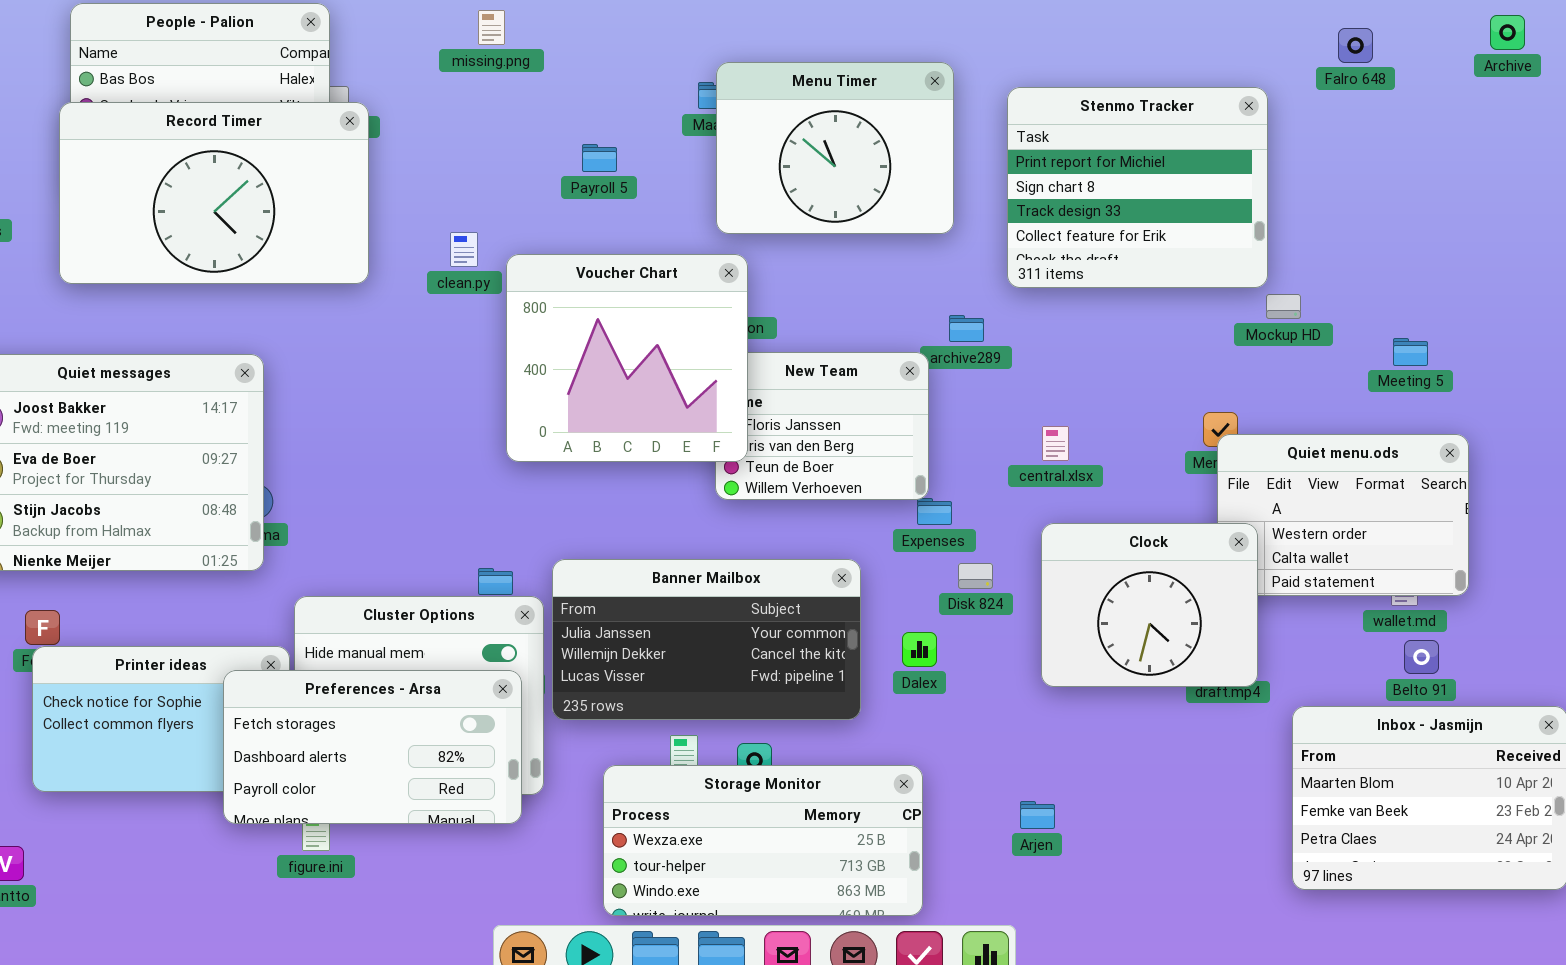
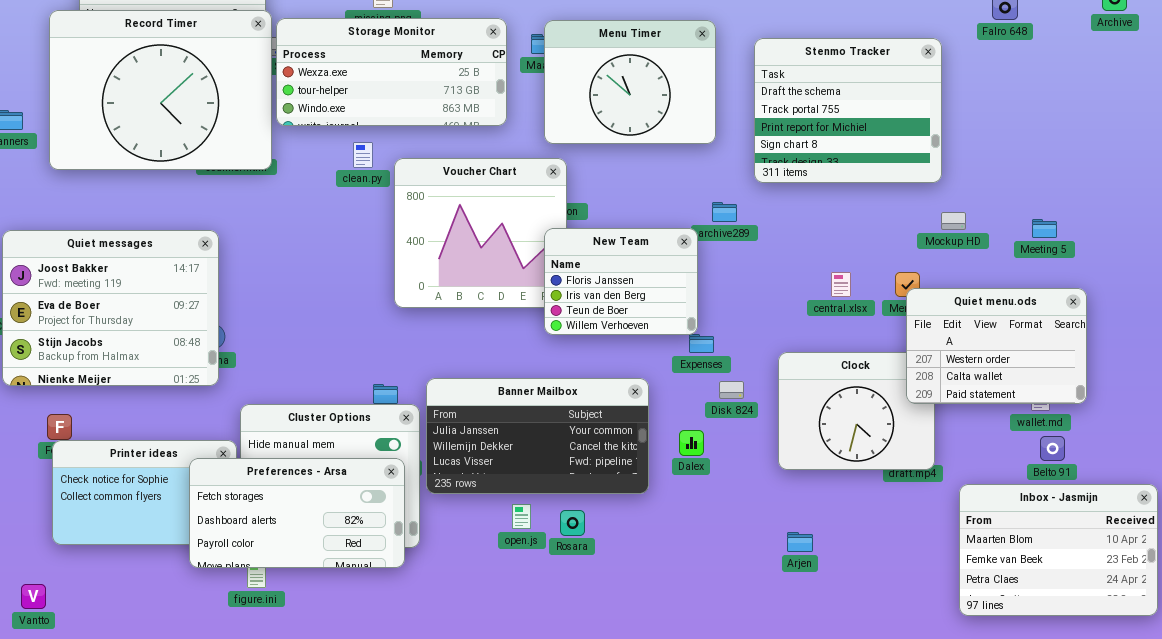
Stenmo Tracker: [1007,87,1268,288] -> [754,38,942,183], scrolled up 2 rows
Record Timer: [59,102,369,284] -> [49,10,272,170], moved, resized
Mockup HD: [1266,294,1301,319] -> [941,212,966,230], moved
New Team: [715,352,929,500] -> [544,228,698,335], raised
central.xlsx: [1042,426,1069,461] -> [831,272,851,297], moved
Quiet menu.ods: [1217,434,1469,596] -> [906,288,1087,404], raised
Storage Monitor: [603,765,923,916] -> [276,18,507,126], moved
Arjen: [1020,801,1055,829] -> [787,532,813,552], moved

